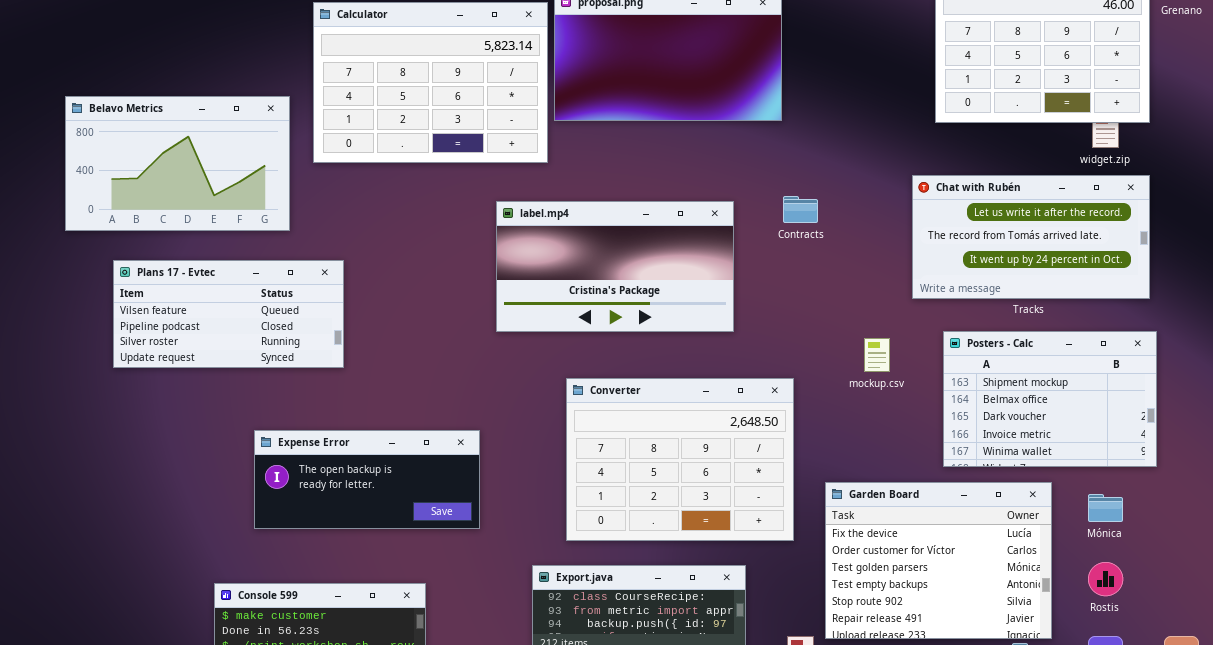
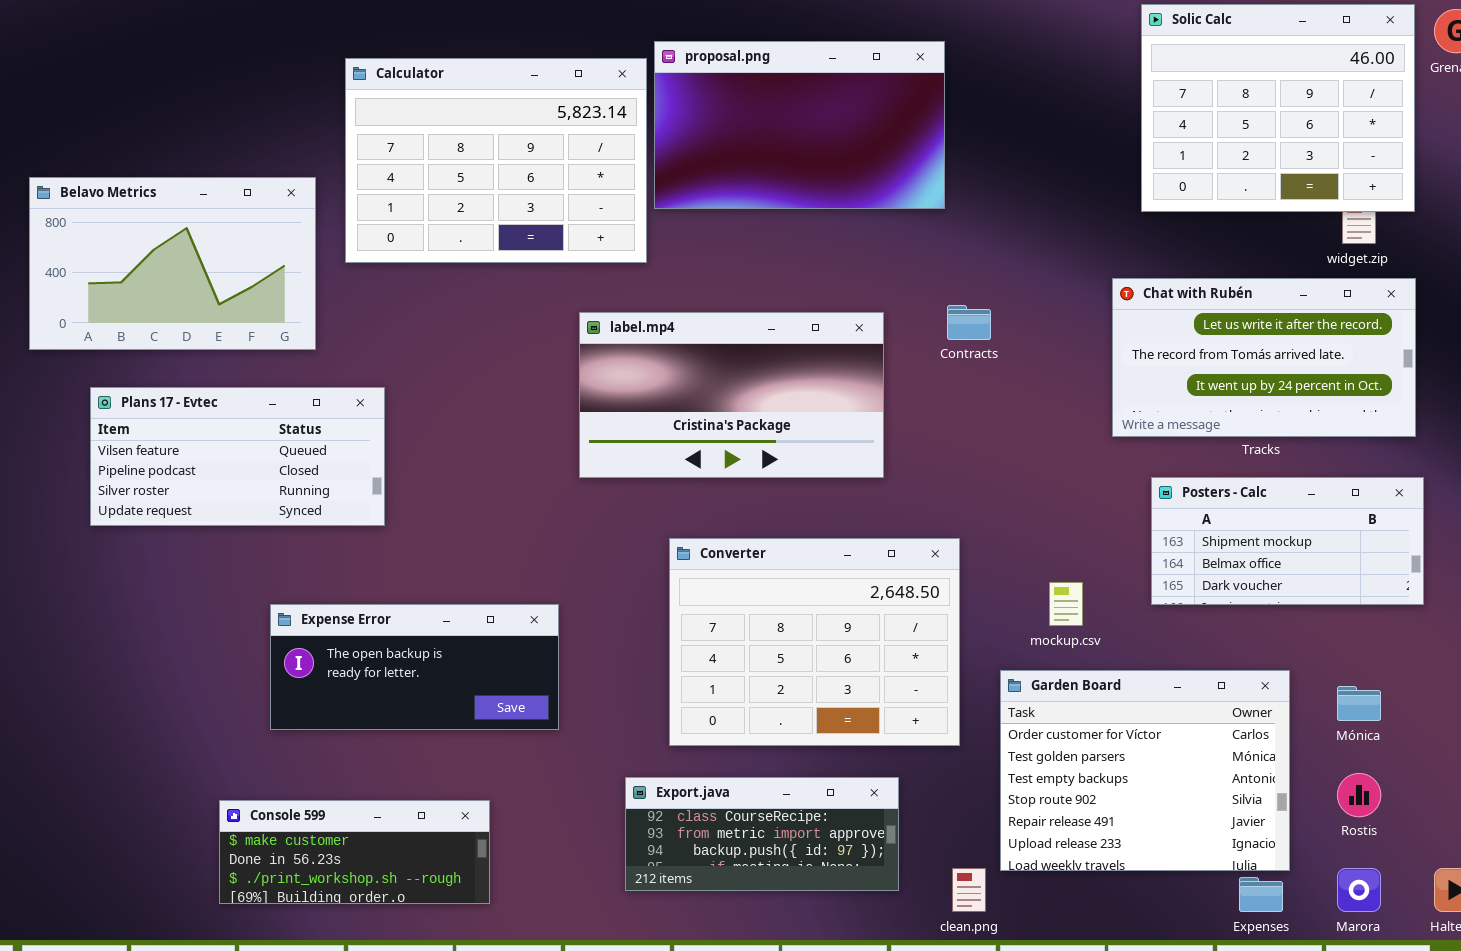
Posters - Calc: [943,331,1157,467] -> [1151,477,1424,605], resized
mockup.csv: [864,338,890,372] -> [1049,582,1083,626], moved
Garden Board: [825,482,1052,639] -> [1000,670,1290,871], scrolled down 1 row

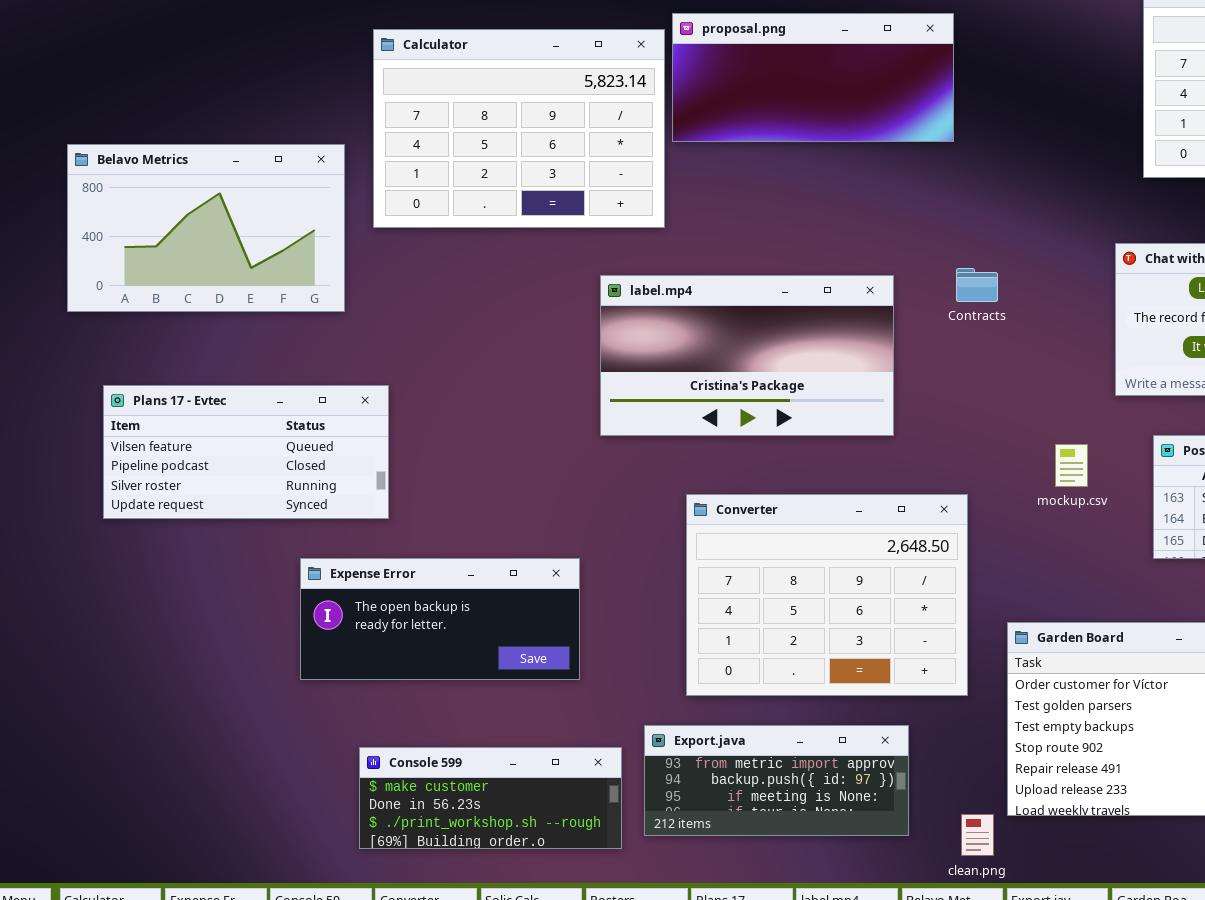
proposal.png: [654,41,945,209] -> [672,13,954,142], resized
Plans 17 - Evtec: [90,387,385,526] -> [103,385,389,519], moved
mockup.csv: [1049,582,1083,626] -> [1055,444,1088,487], moved
Export.java: [625,777,899,891] -> [644,725,909,836], scrolled down 1 row
Console 599: [219,800,490,904] -> [359,747,622,849], moved

